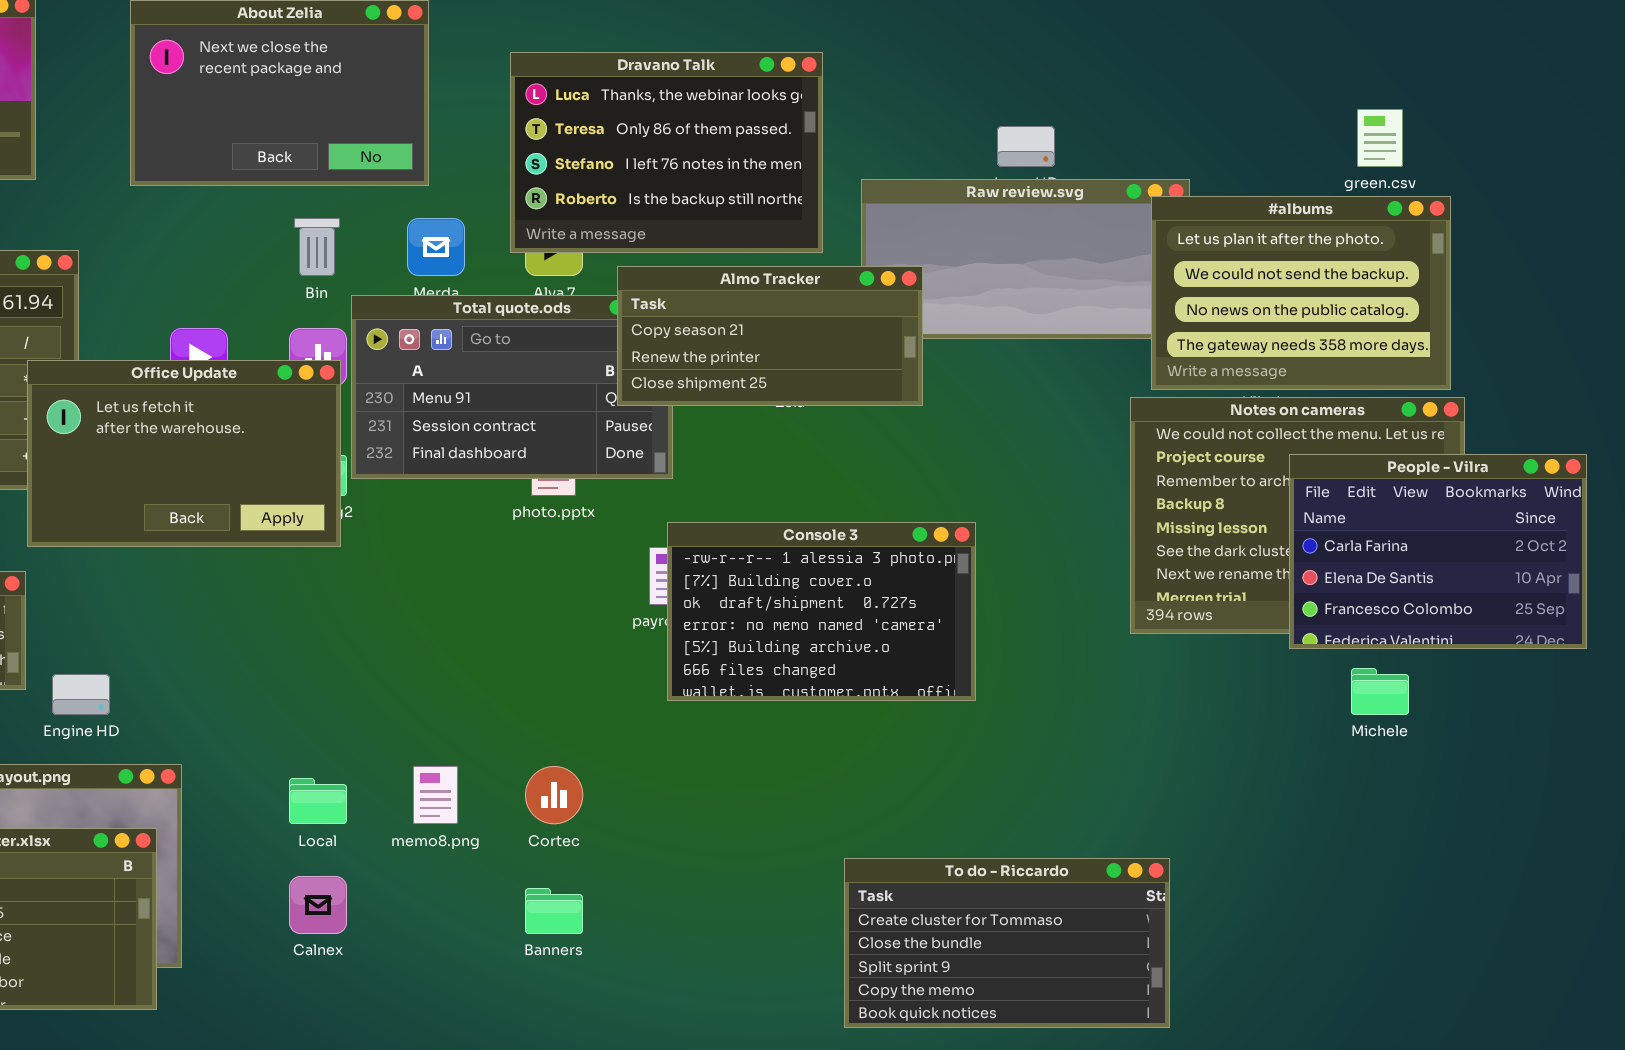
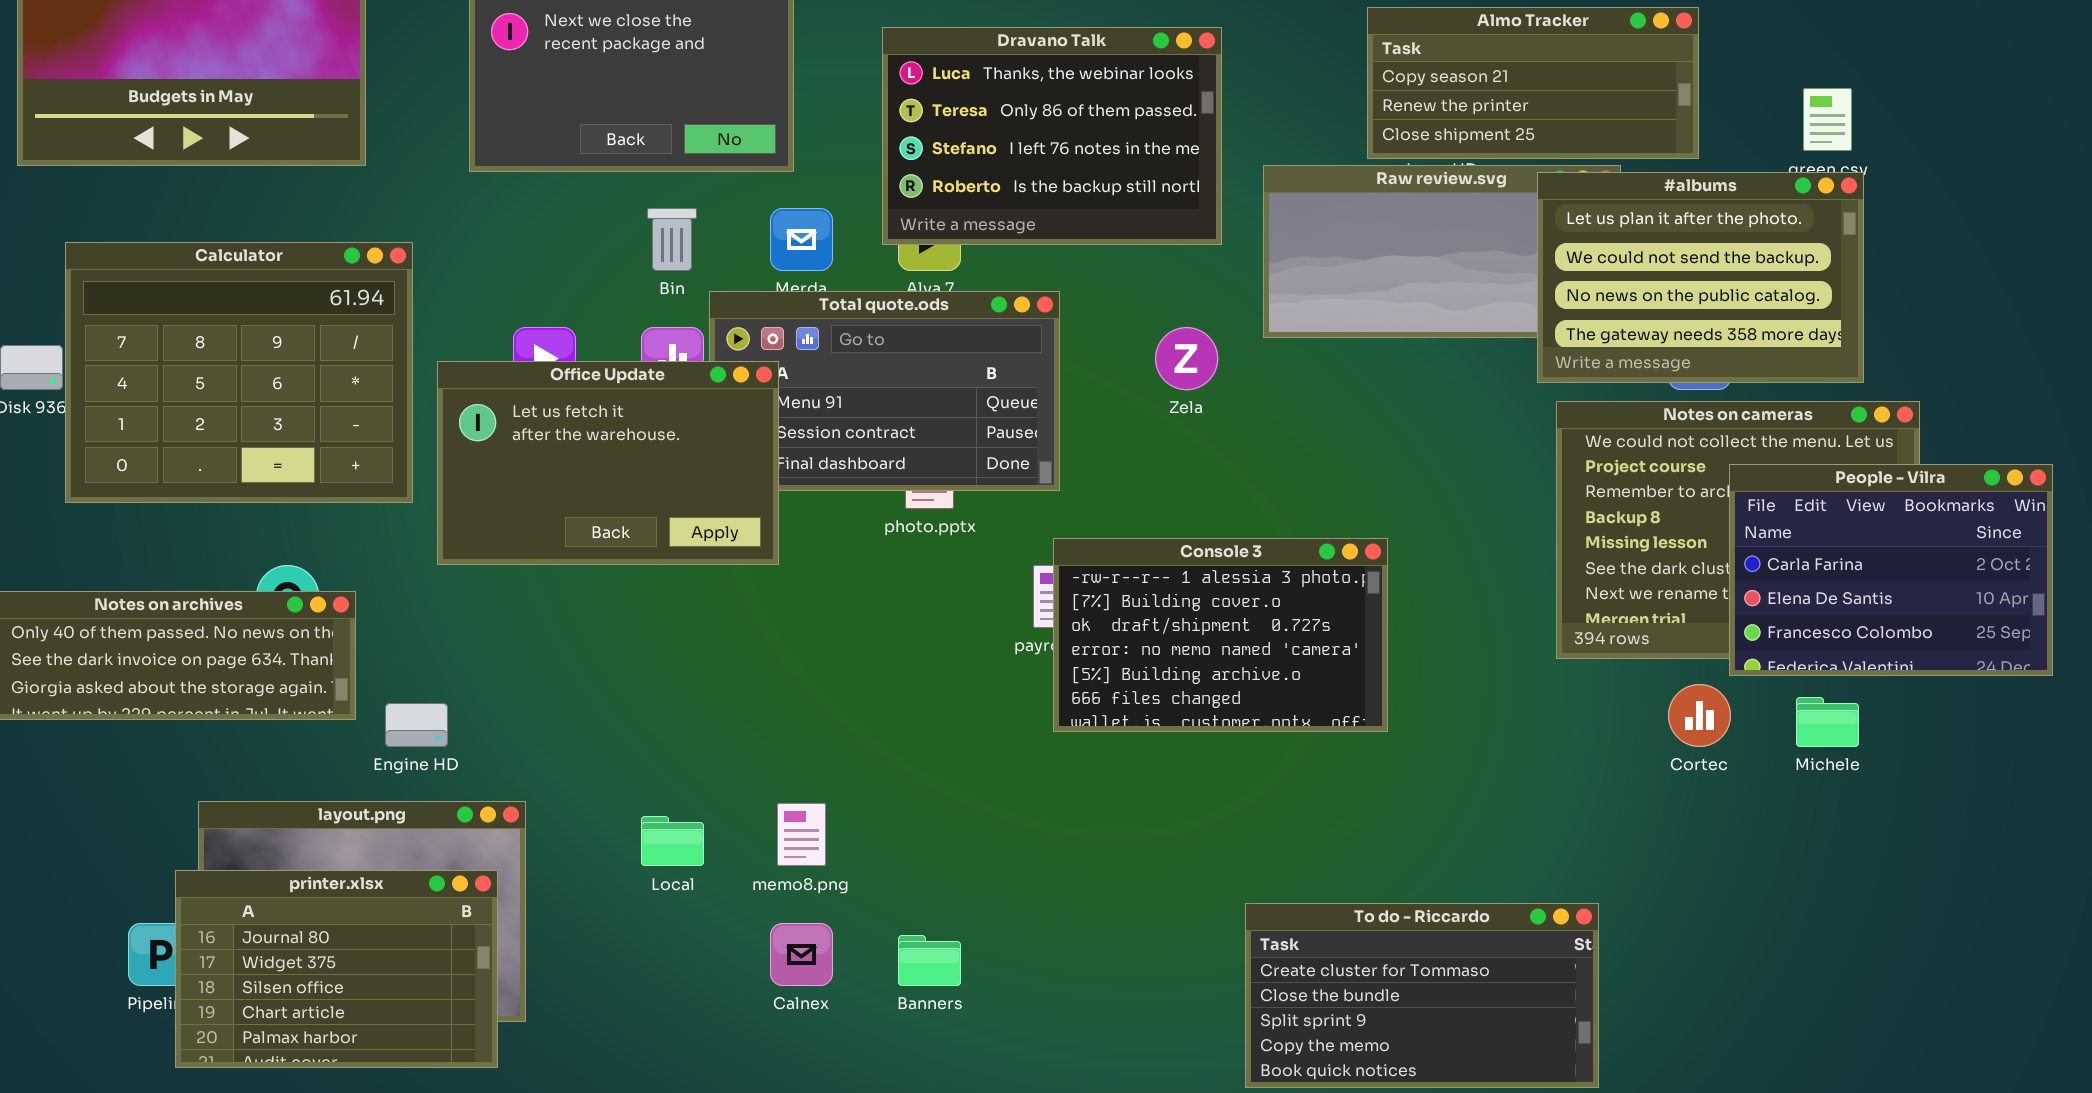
#albums: [1151,196,1451,390] -> [1537,172,1864,383], moved
Almo Tracker: [617,266,923,406] -> [1367,7,1699,159], moved
Office Update: [27,360,341,547] -> [437,361,779,565], moved
Cortec: [525,766,583,824] -> [1668,684,1731,747], moved
Calnex: [289,876,347,934] -> [770,923,833,986], moved

